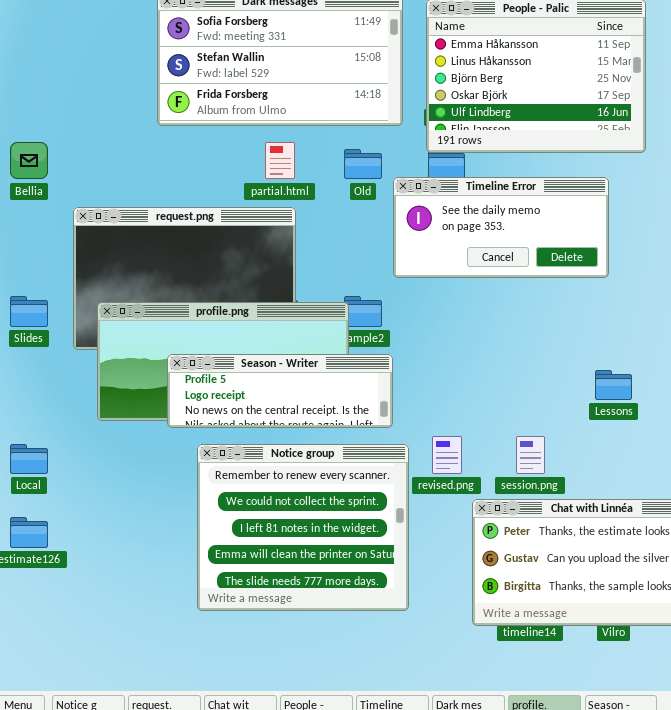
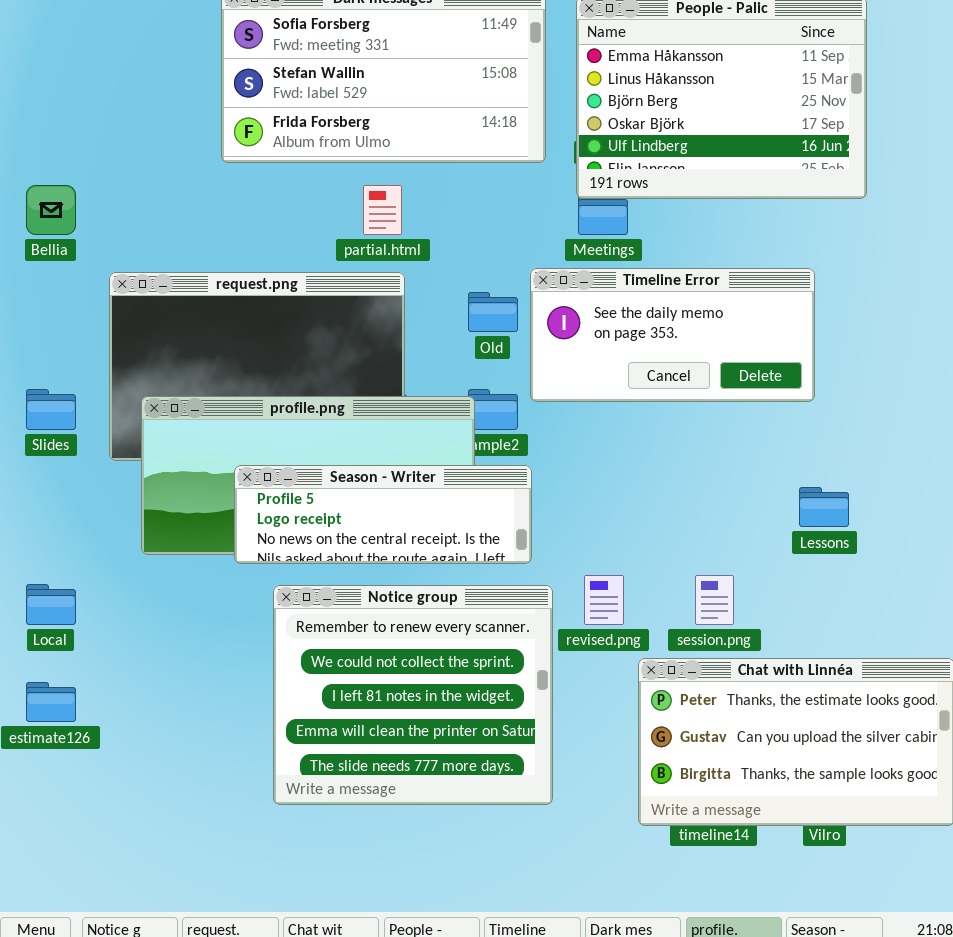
Old: [344,149,382,179] -> [468,292,518,332], moved
Timeline Error: [393,177,609,278] -> [530,268,815,402], moved

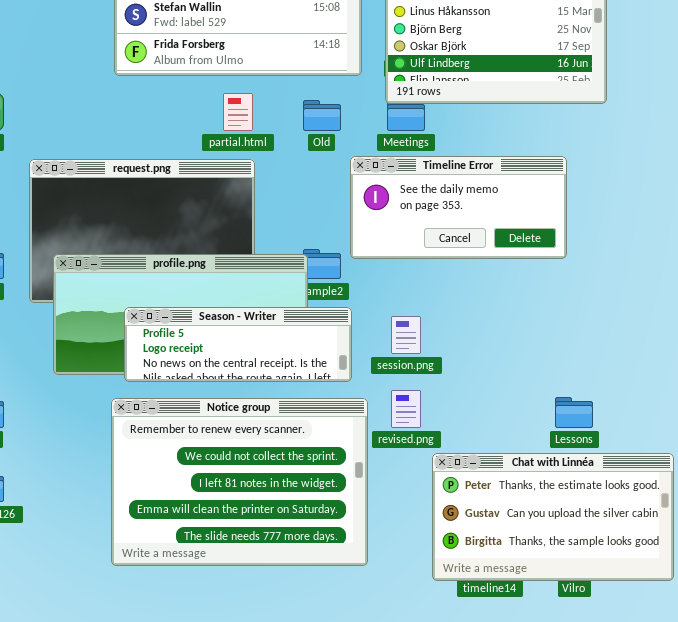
Old: [468,292,518,332] -> [303,100,341,131], moved
Lessons: [799,487,849,527] -> [555,397,593,428], moved
session.png: [695,575,734,625] -> [391,316,421,354], moved
Notice group: [273,585,553,805] -> [111,398,368,566], resized

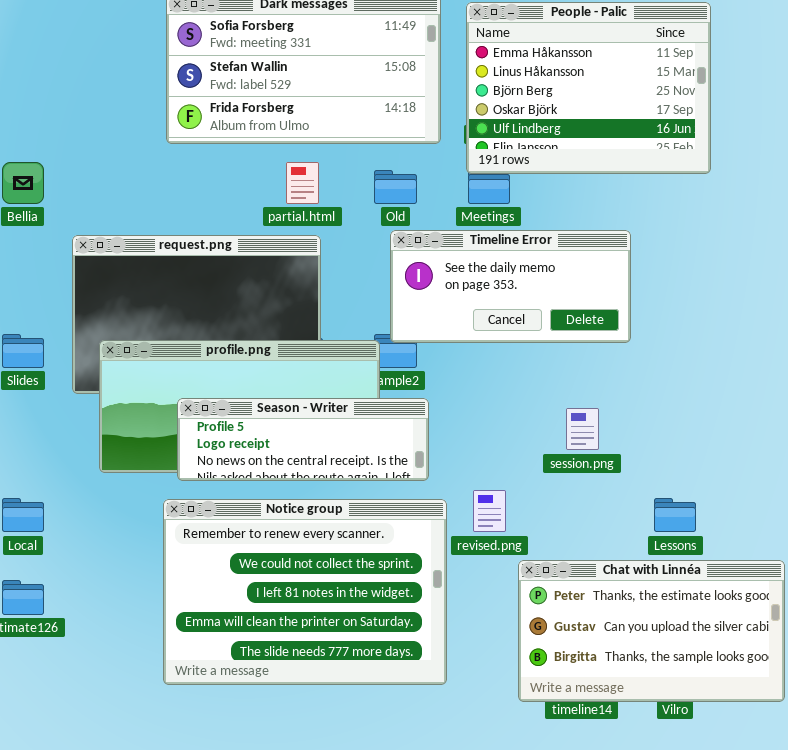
Timeline Error: [350,156,567,259] -> [390,230,631,343], moved
session.png: [391,316,421,354] -> [566,408,599,450], moved

